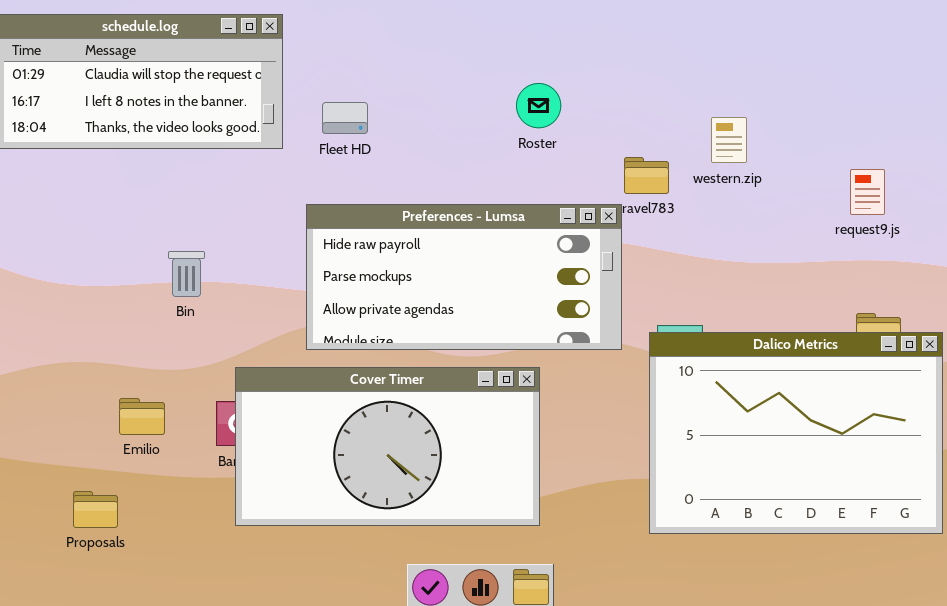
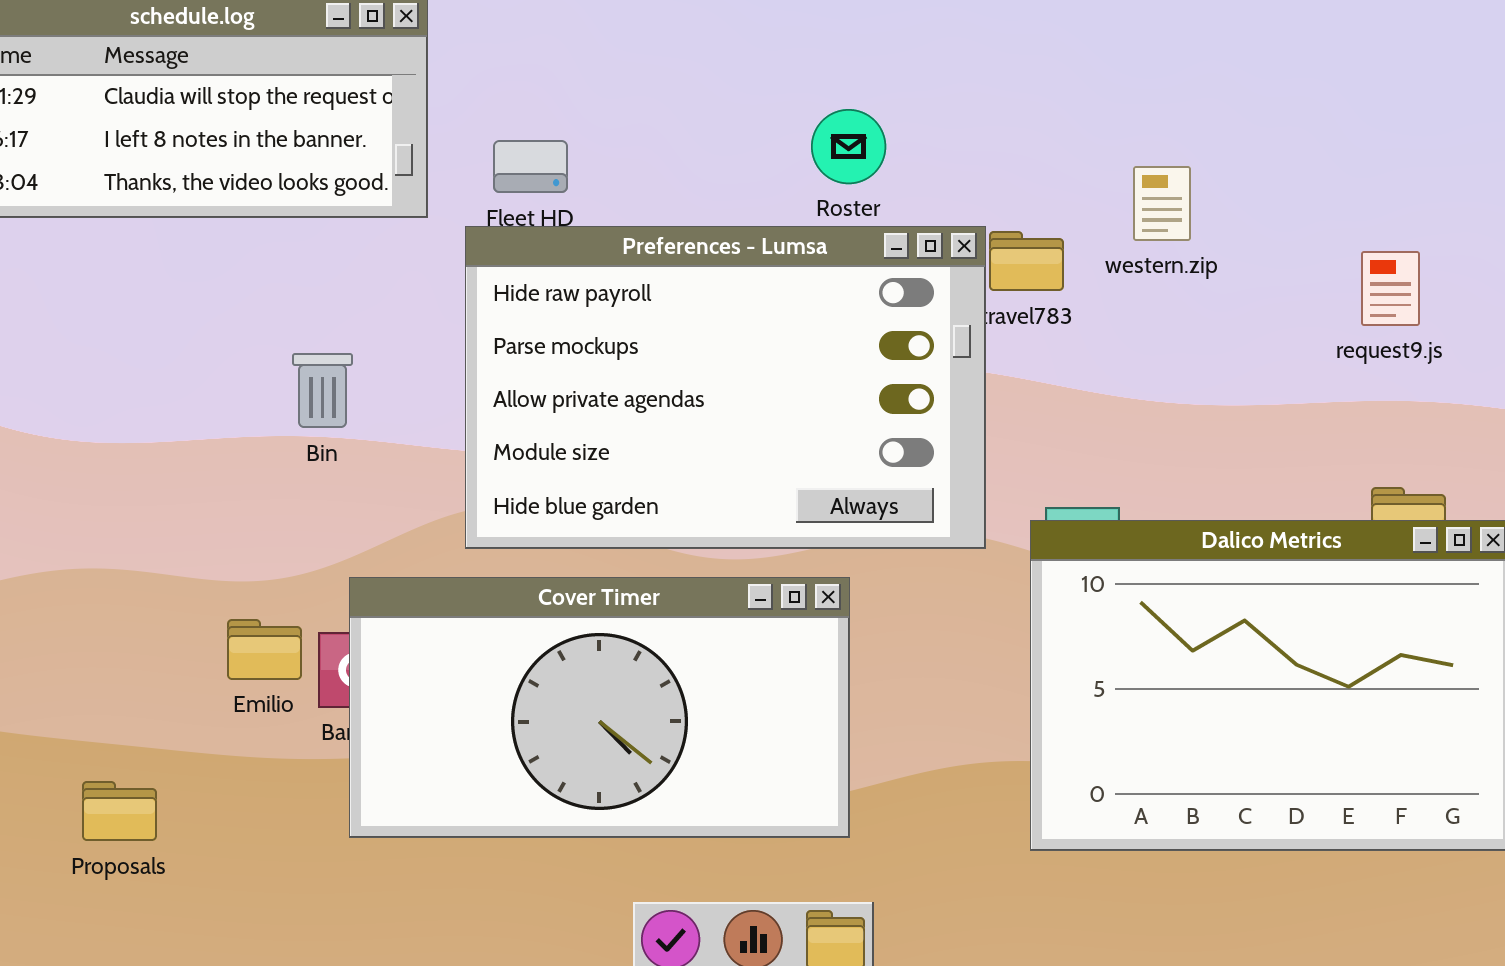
Preferences - Lumsa: [306,204,622,350] -> [465,226,986,549], resized
Bin: [168,251,205,297] -> [292,353,353,428], moved
Emilio: [119,398,165,435] -> [227,619,302,680], moved

